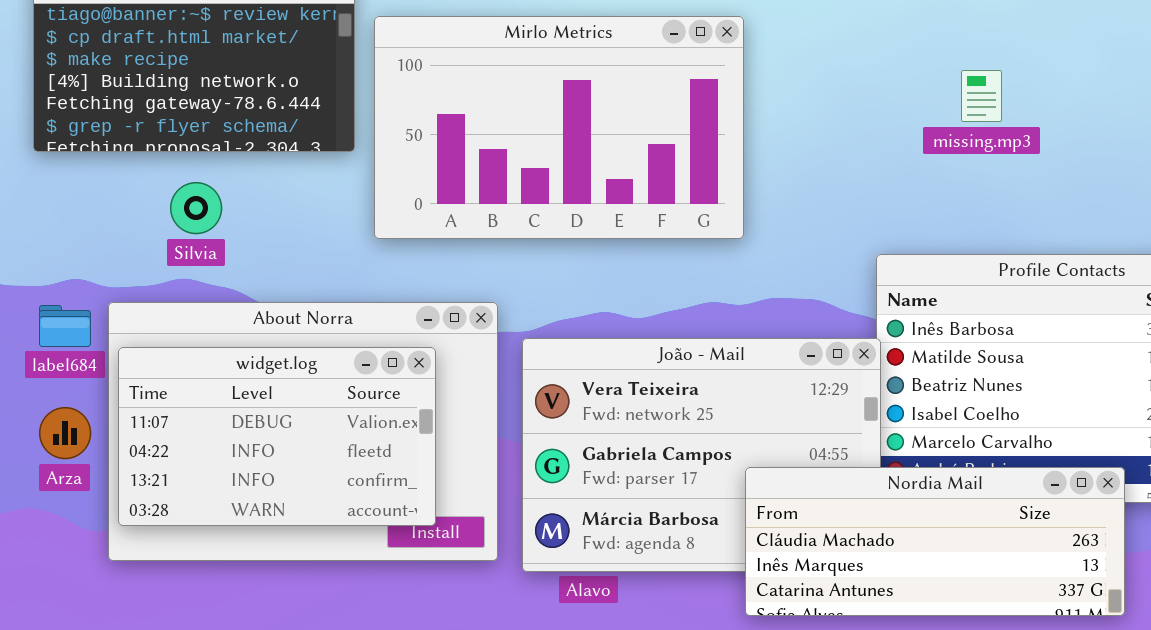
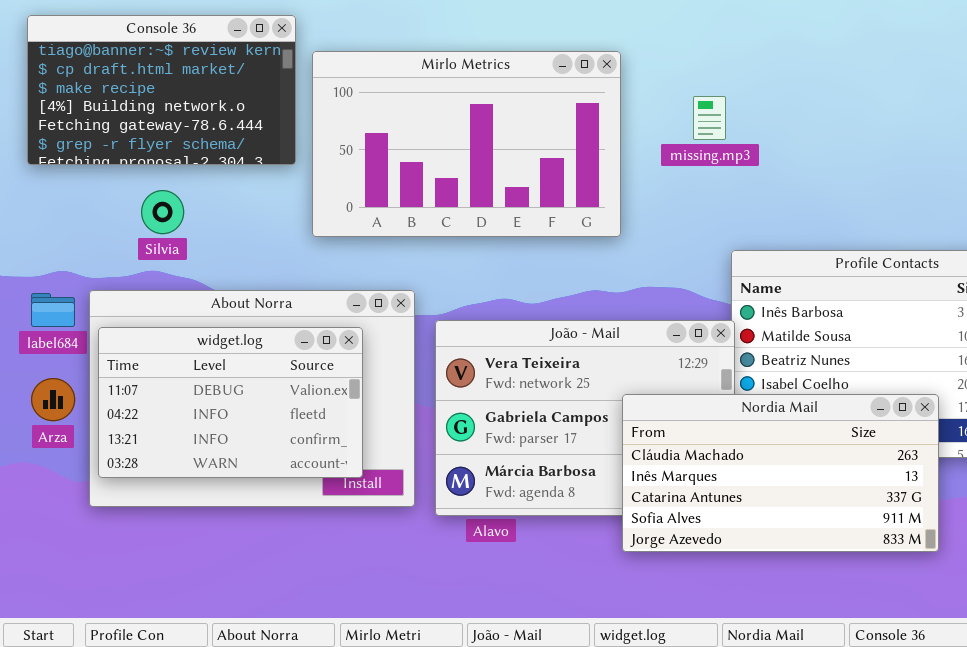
missing.mp3: [961,70,1002,122] -> [693,96,726,140], moved
Nordia Mail: [745,467,1125,616] -> [622,394,939,552], resized

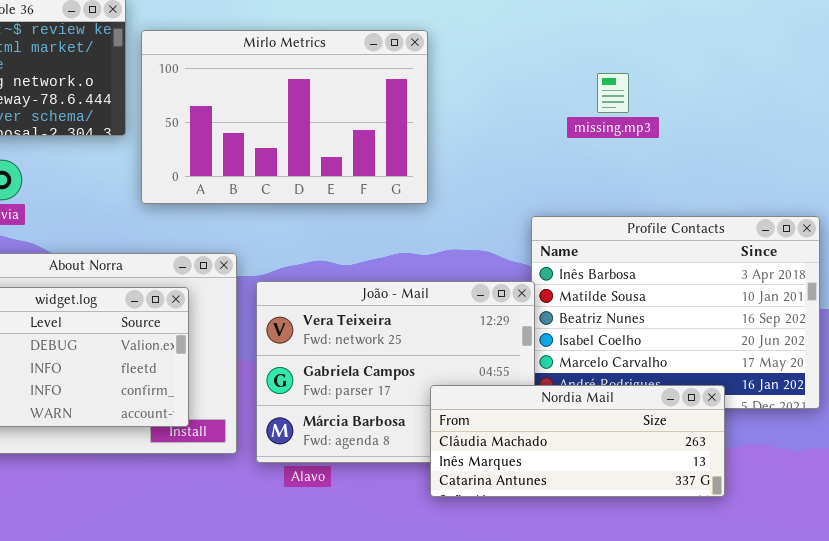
missing.mp3: [693,96,726,140] -> [597,73,629,113], moved
Nordia Mail: [622,394,939,552] -> [430,385,725,497], resized

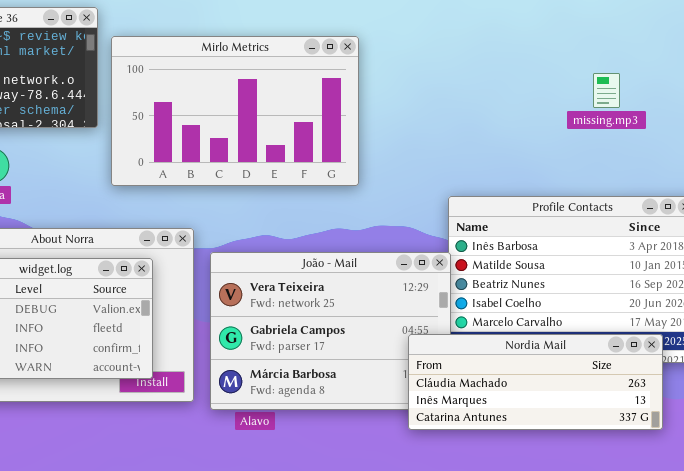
missing.mp3: [597,73,629,113] -> [593,73,620,108], moved
Nordia Mail: [430,385,725,497] -> [408,334,663,430], moved

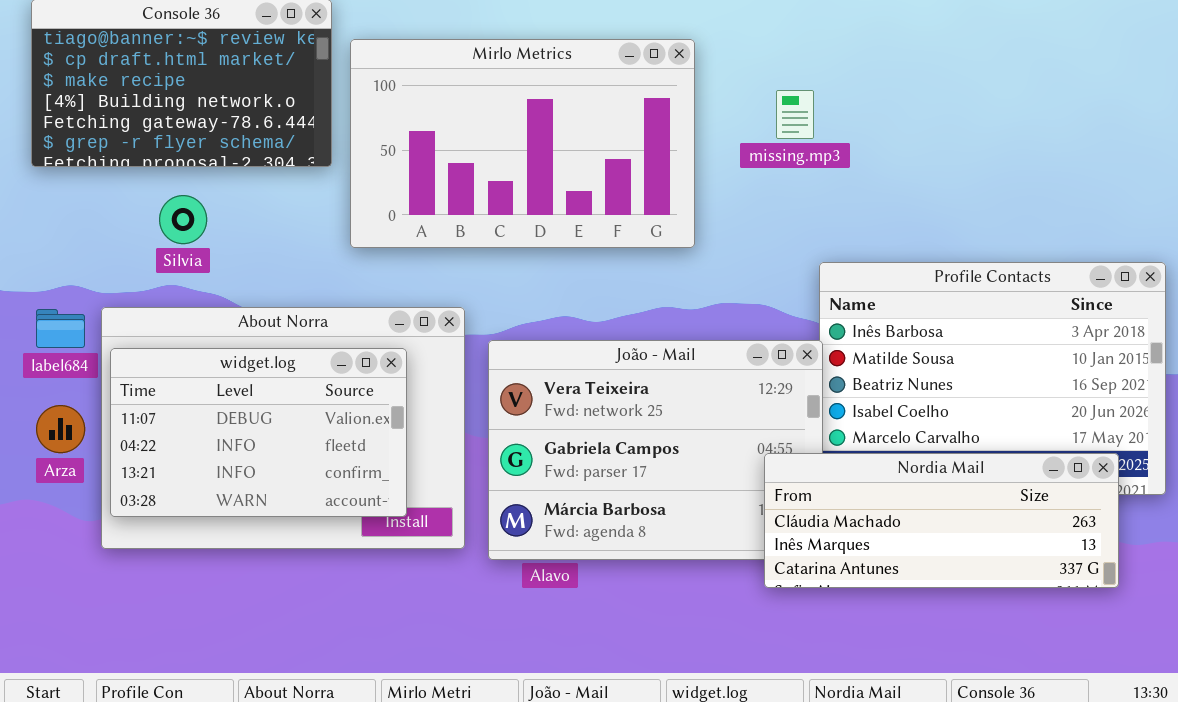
missing.mp3: [593,73,620,108] -> [776,90,814,139], moved

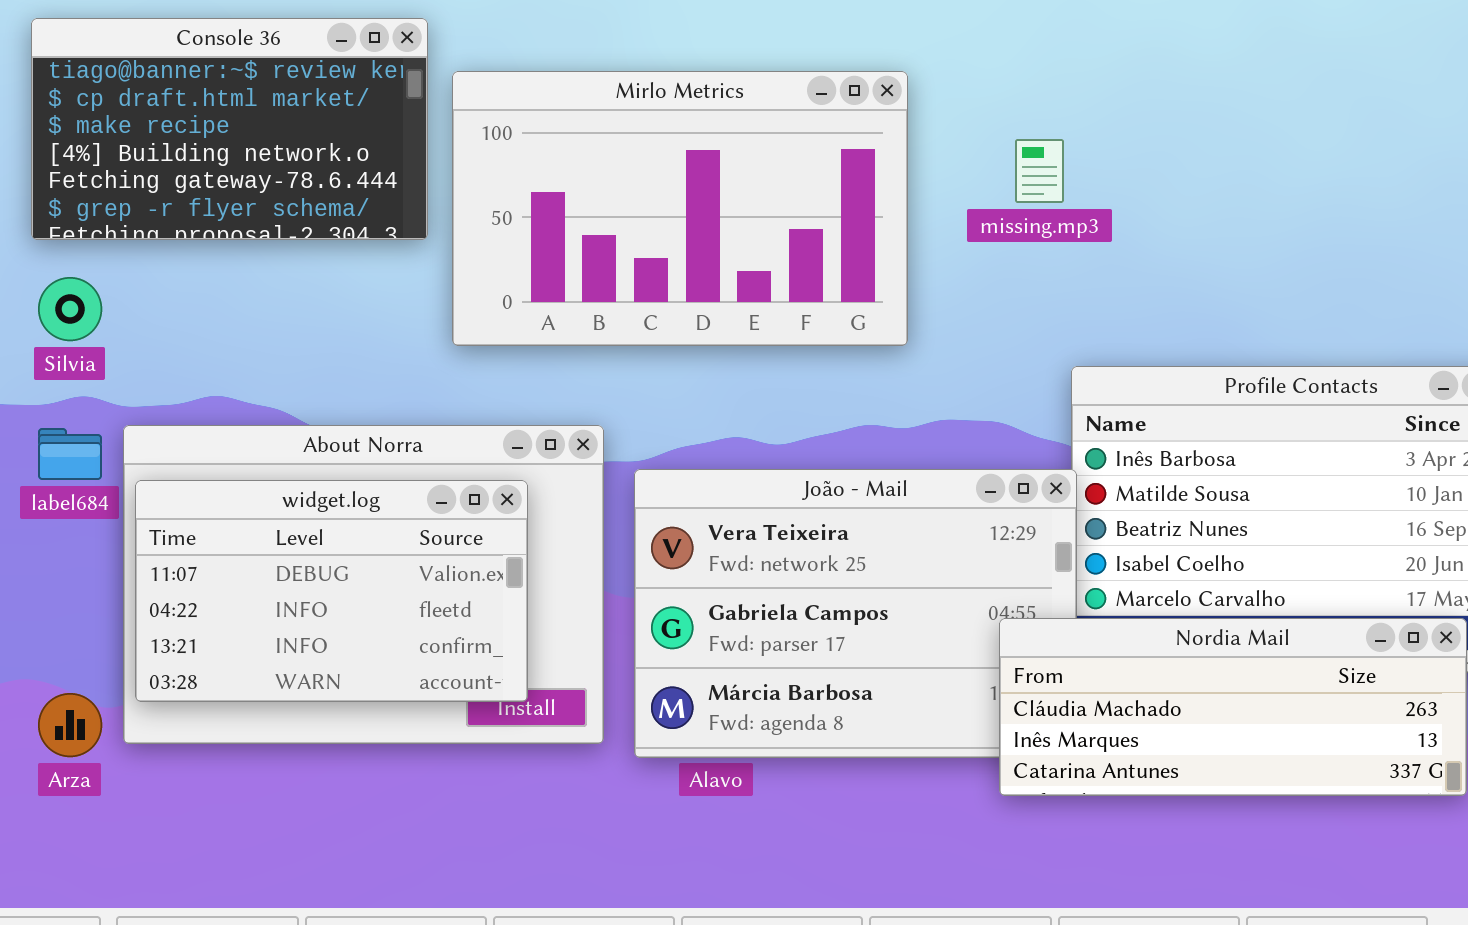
Silvia: [159,195,207,244] -> [38,277,102,341], moved
Arza: [36,405,85,453] -> [38,693,102,757], moved

